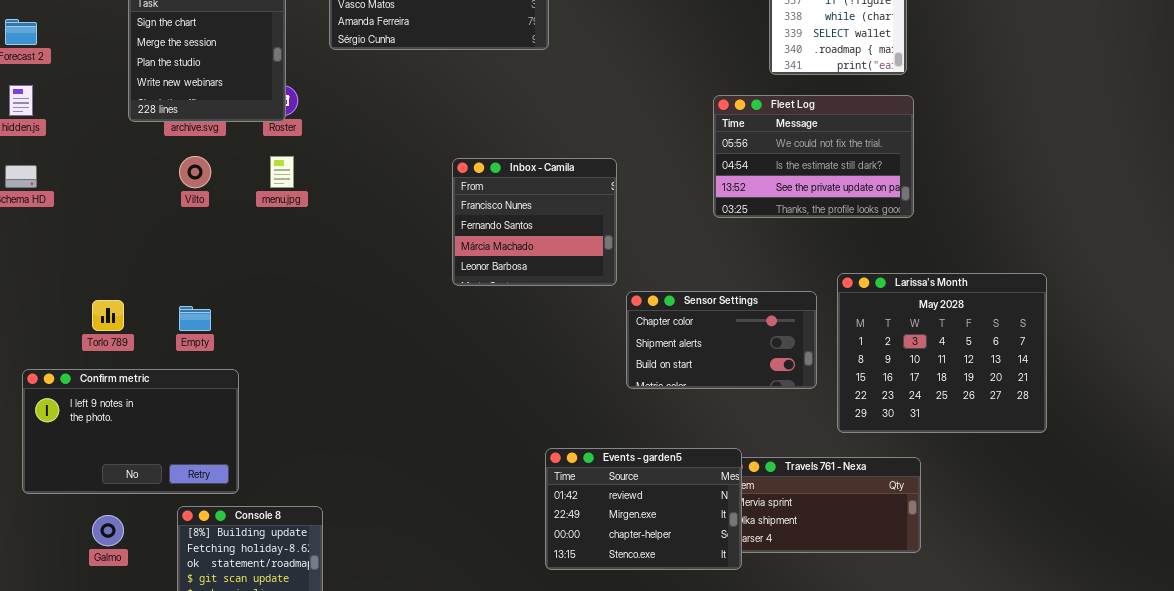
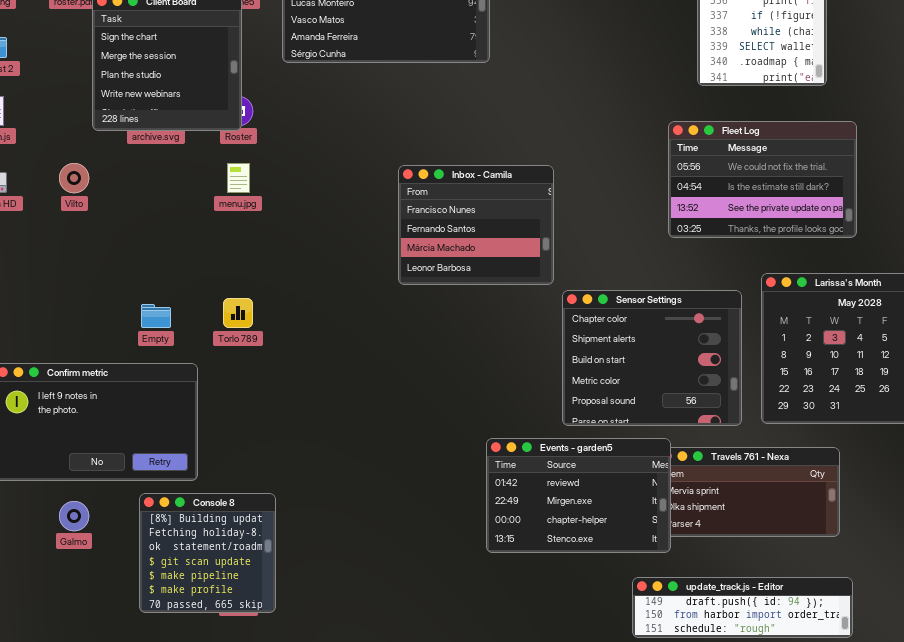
Fleet Log: [713,95,914,218] -> [668,121,857,238], moved
Vilto: [179,156,211,188] -> [59,163,89,193], moved
Sensor Settings: [626,291,817,389] -> [562,290,742,426], resized
Torlo 789: [92,300,124,331] -> [223,298,253,328], moved

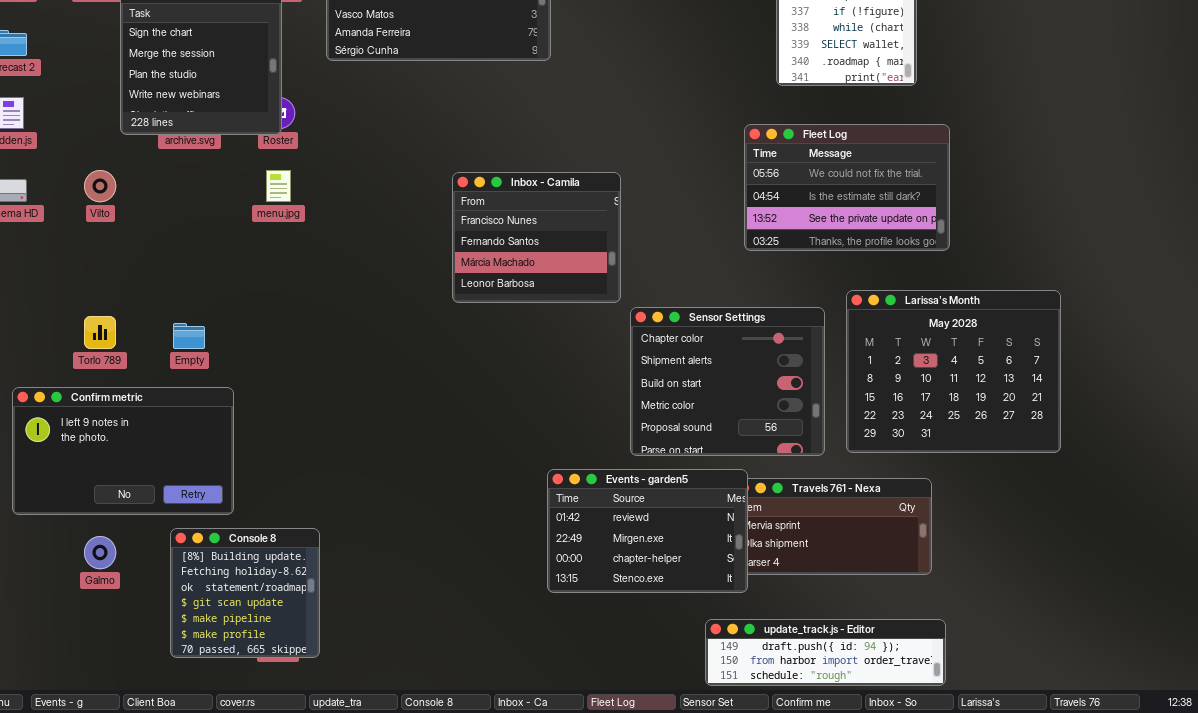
Torlo 789: [223,298,253,328] -> [84,316,116,349], moved

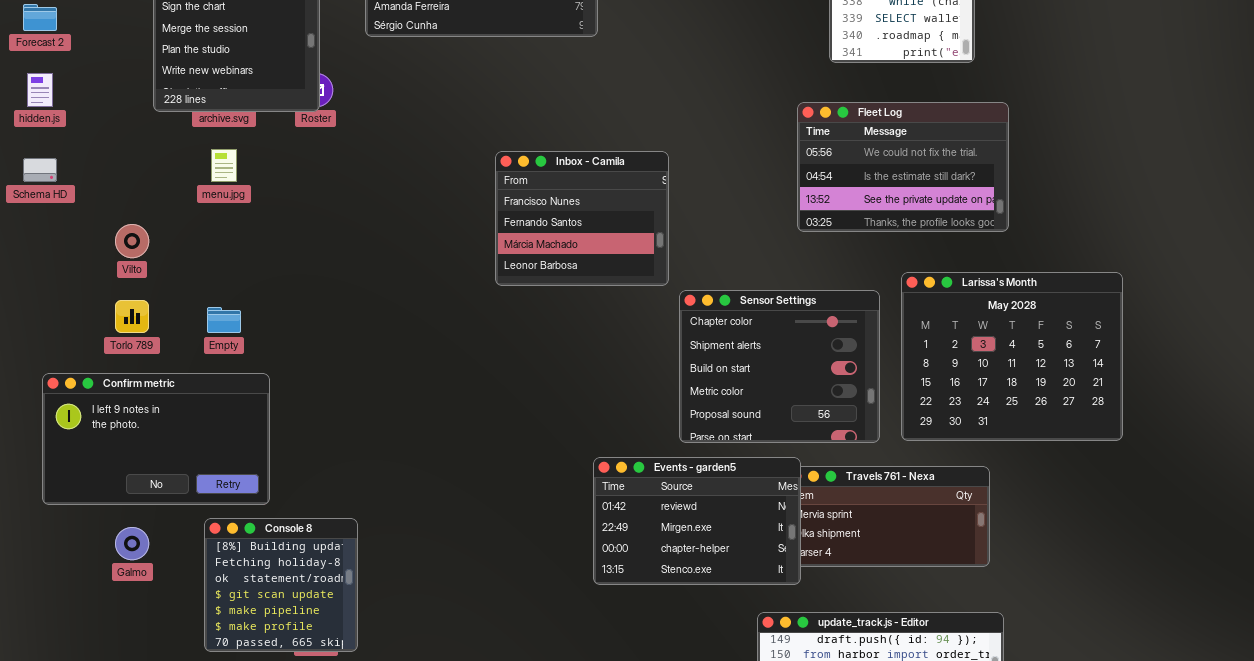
Vilto: [84,170,116,202] -> [115,224,149,258], moved
menu.jpg: [266,170,291,202] -> [211,149,237,182], moved

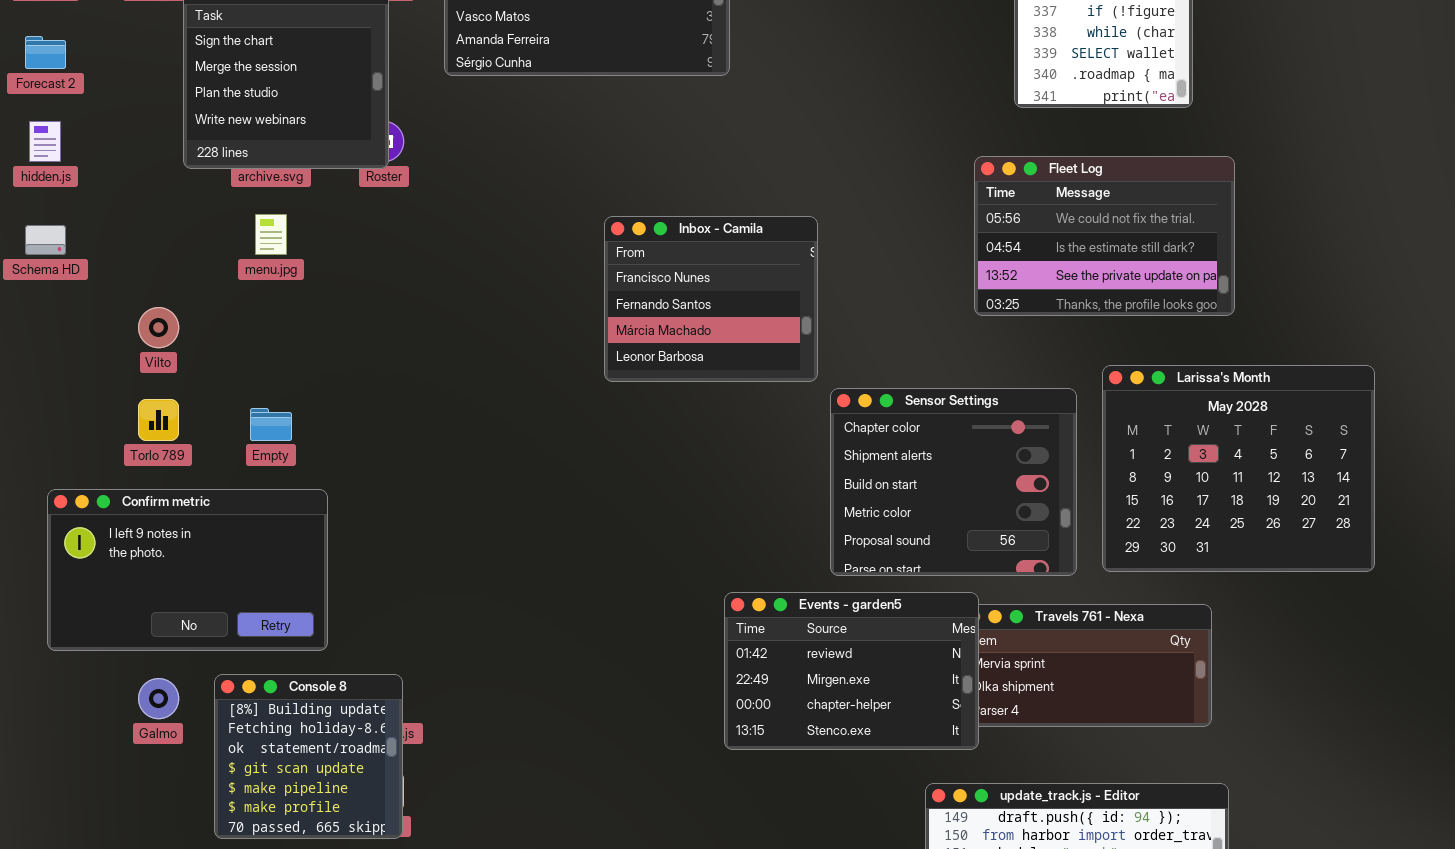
Console 8: [204,518,358,652] -> [214,674,403,839], moved

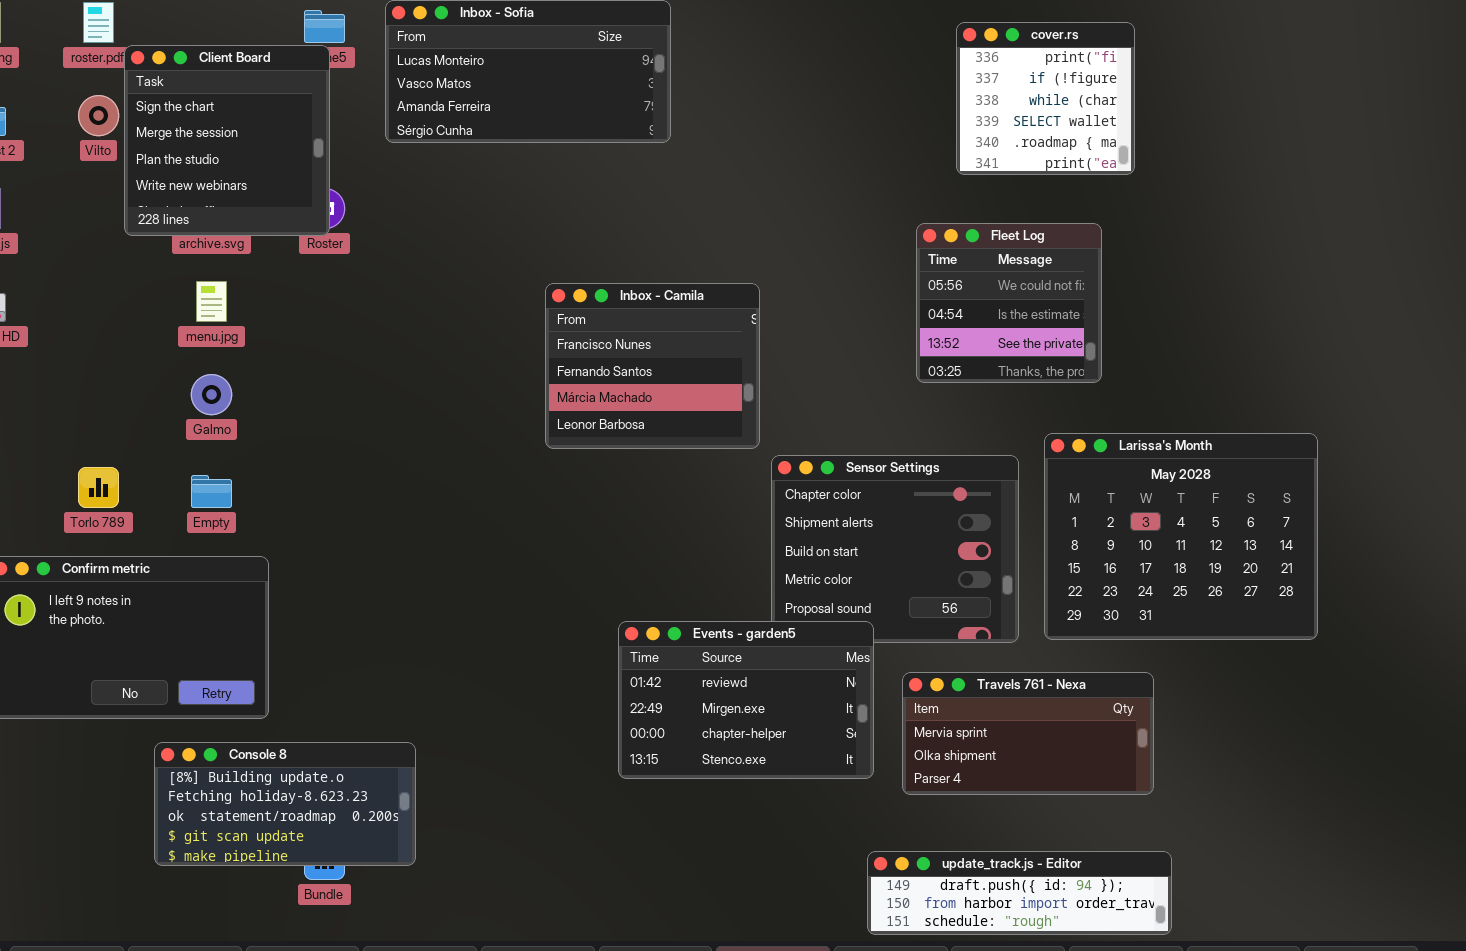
Fleet Log: [974,156,1235,316] -> [916,223,1102,383], resized
Vilto: [138,307,179,348] -> [78,95,119,136], moved
Events - garden5: [724,592,979,750] -> [618,621,874,779], moved
Console 8: [214,674,403,839] -> [154,742,416,866], resized
Galmo: [138,678,179,719] -> [191,374,232,415], moved

